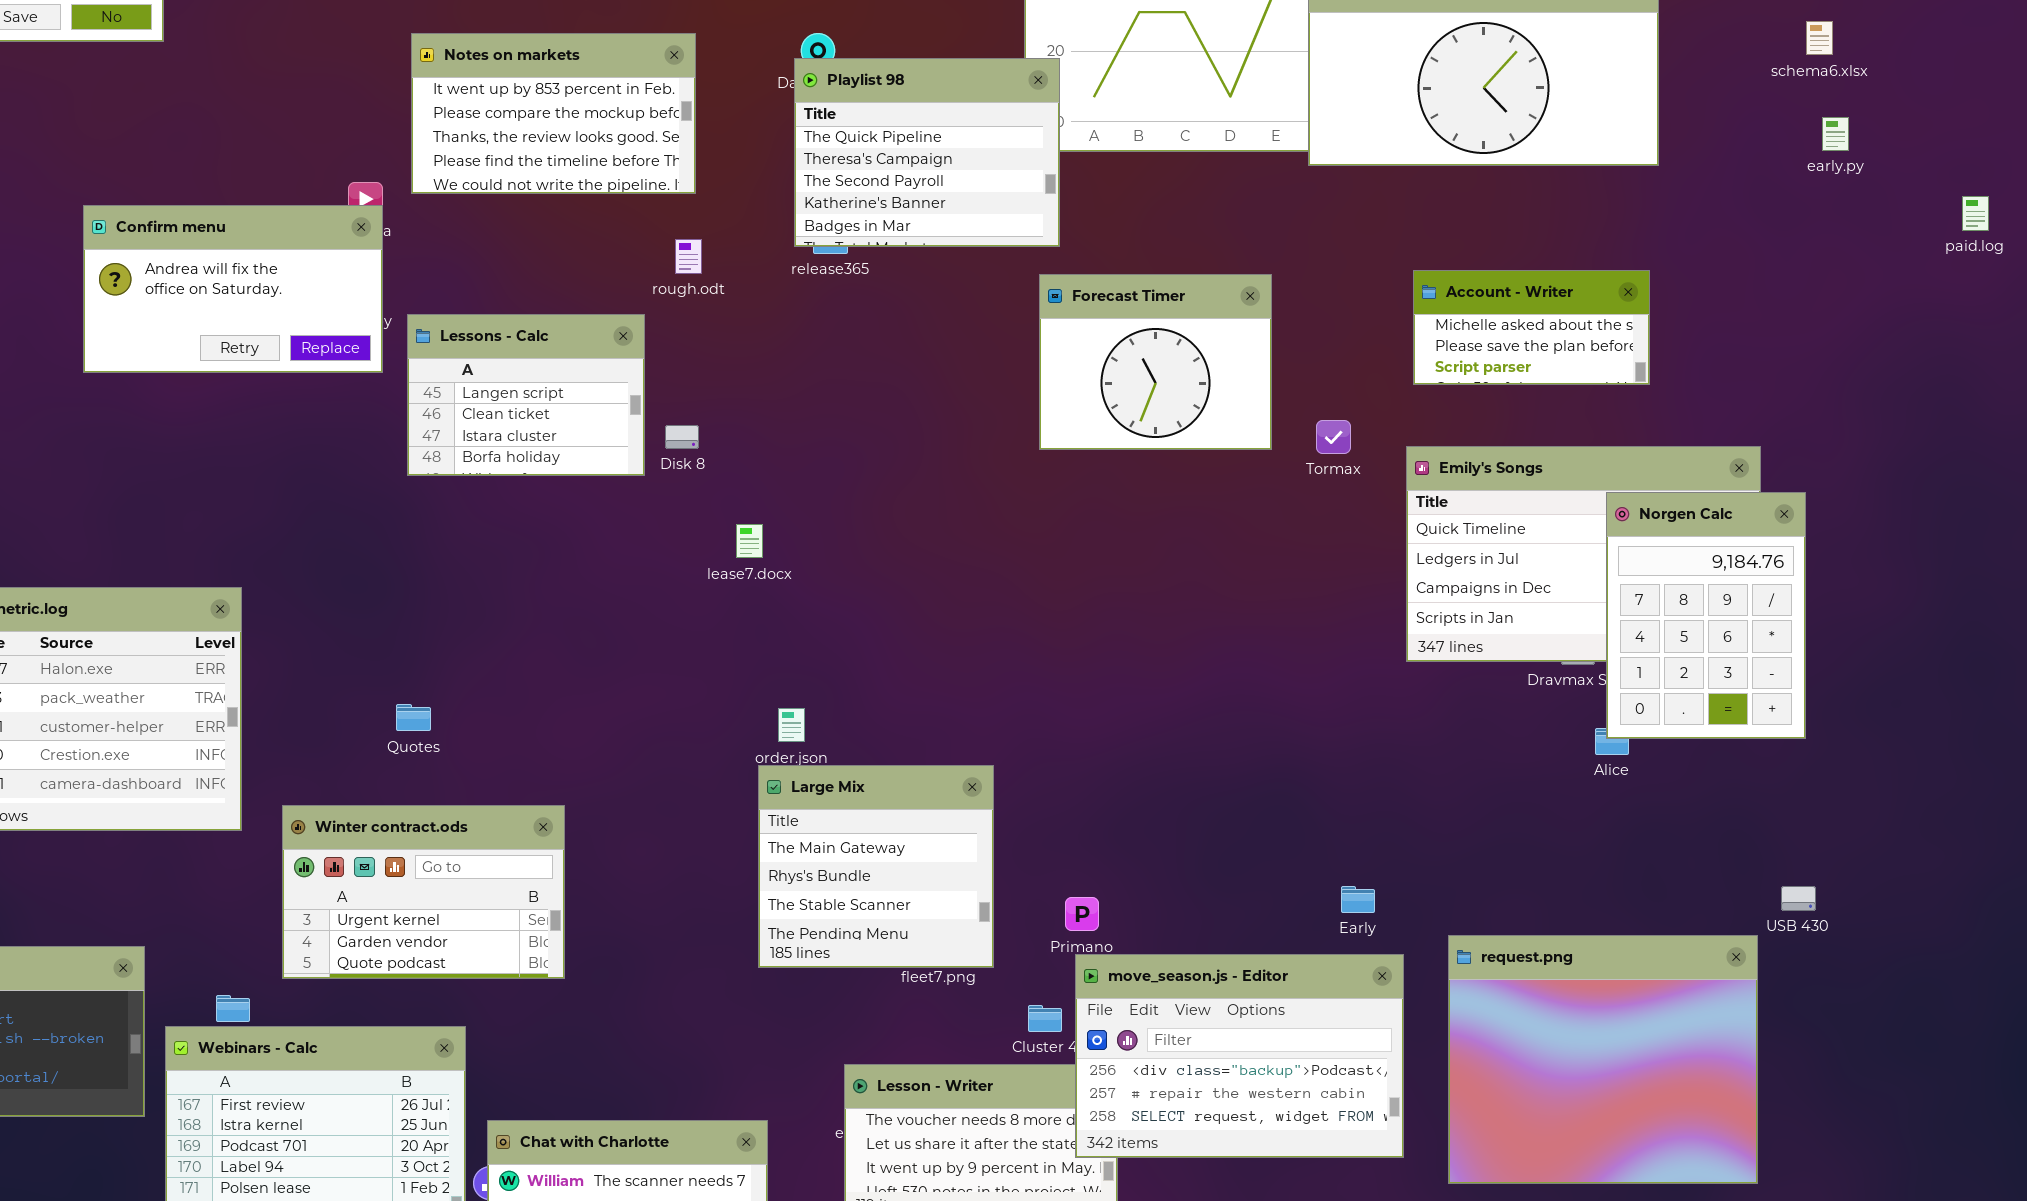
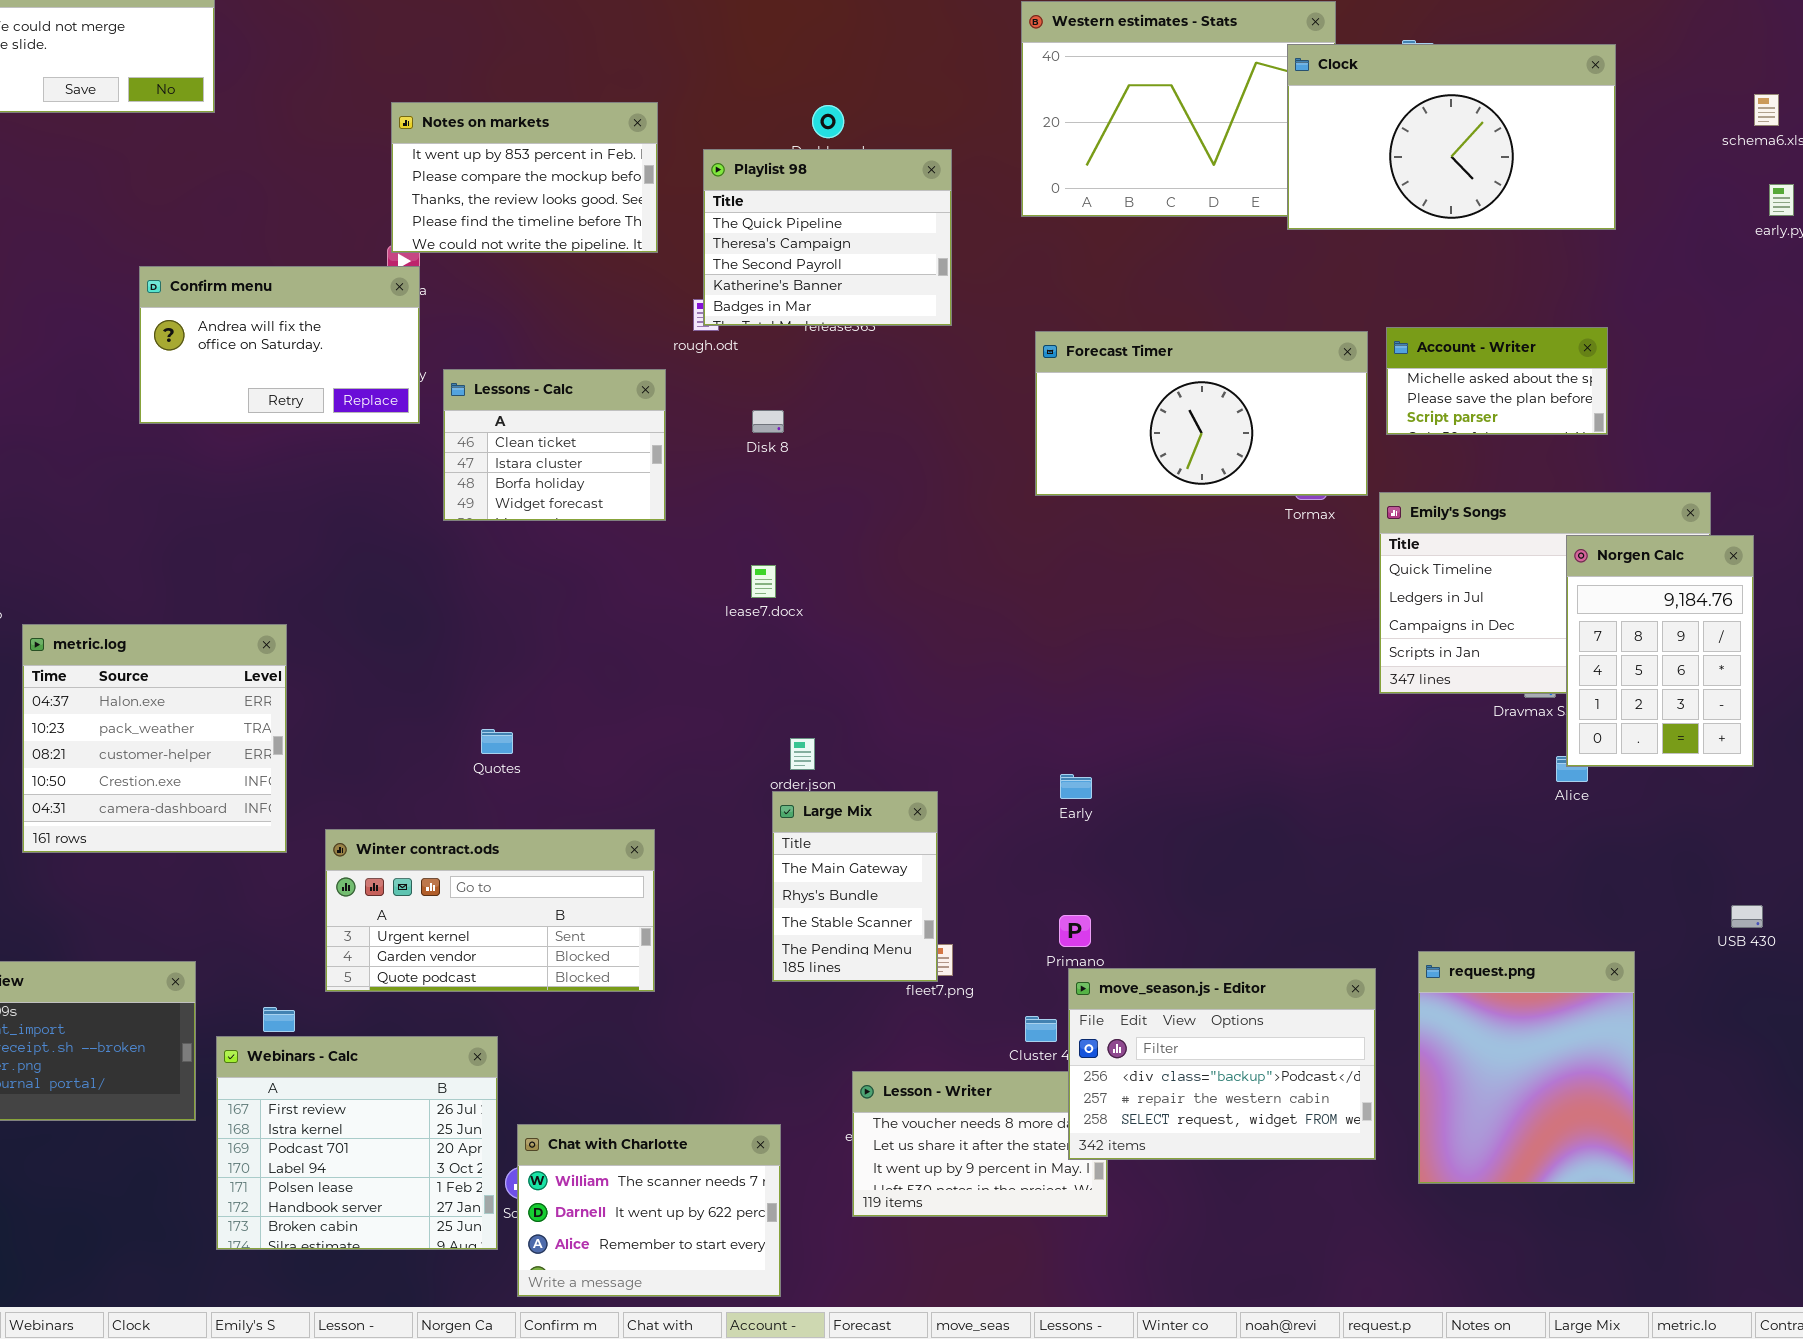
Notes on markets: [411,33,696,194] -> [391,102,658,253], moved
Playlist 98: [794,58,1060,247] -> [703,149,952,326], moved
Forecast Timer: [1039,274,1272,450] -> [1035,331,1368,496], resized
Lessons - Calc: [407,314,645,476] -> [443,369,666,521], scrolled down 1 row
Disk 8: [665,425,699,449] -> [752,410,784,433], moved
Quotes: [396,704,431,731] -> [481,729,513,754], moved
Large Mix: [758,765,994,968] -> [772,791,938,982], resized
Winter contract.ods: [282,805,565,979] -> [325,829,655,992], resized
Early: [1341,886,1375,913] -> [1060,774,1092,799], moved
request.png: [1448,935,1758,1184] -> [1418,951,1635,1184], resized

